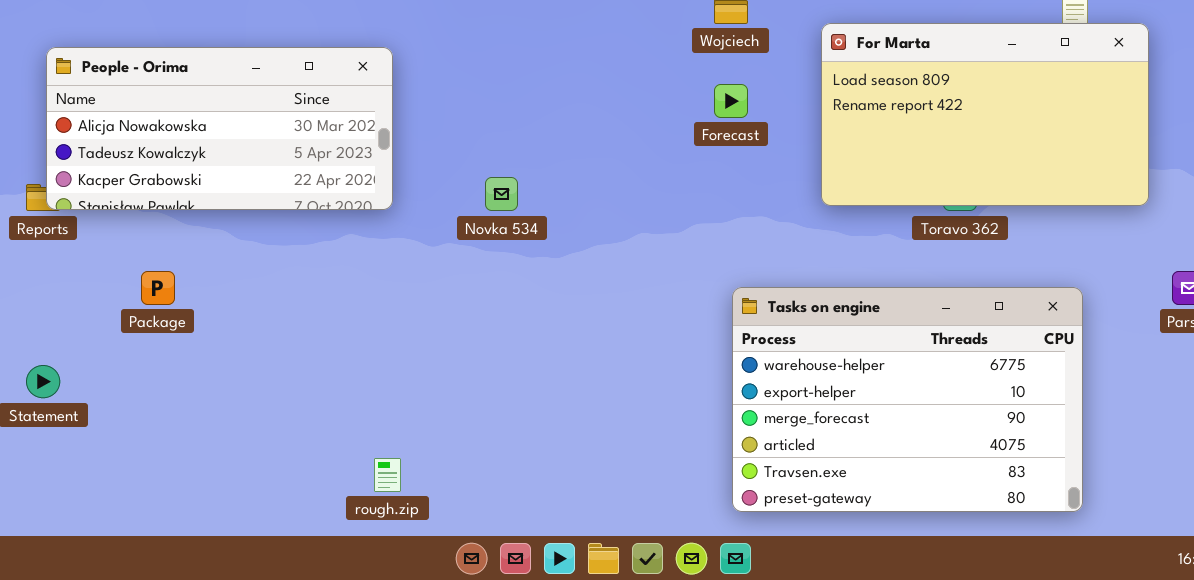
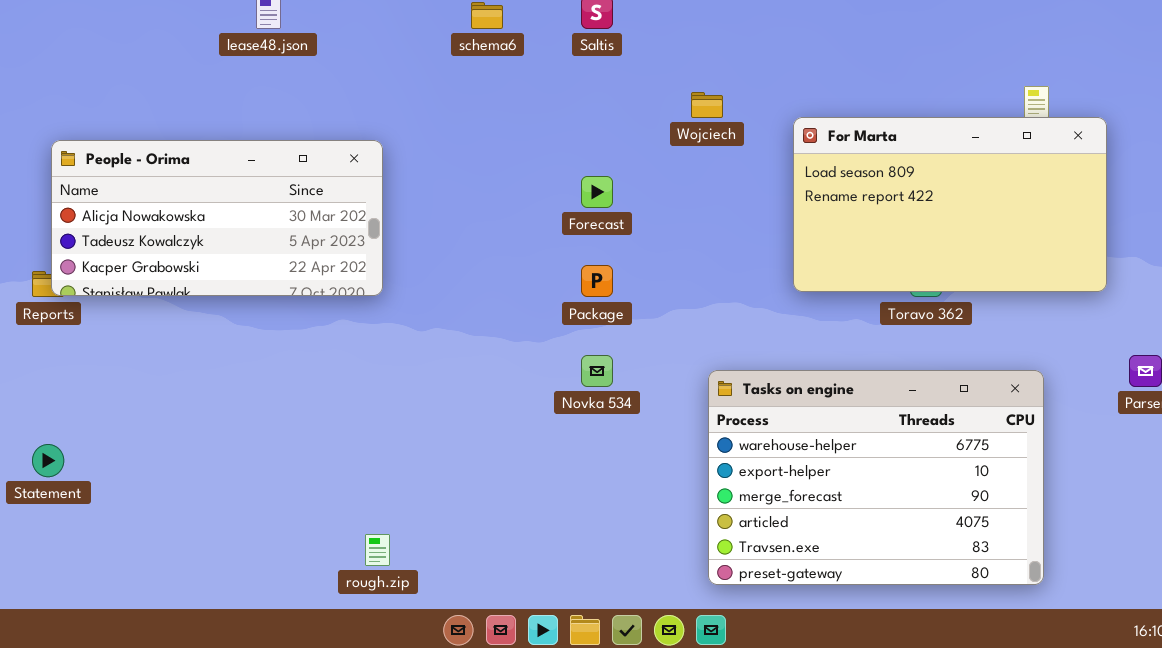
Forecast: [714,84,748,118] -> [581,176,613,208], moved
Novka 534: [485,177,518,211] -> [581,355,613,387], moved
Package: [141,271,175,305] -> [581,265,613,297], moved

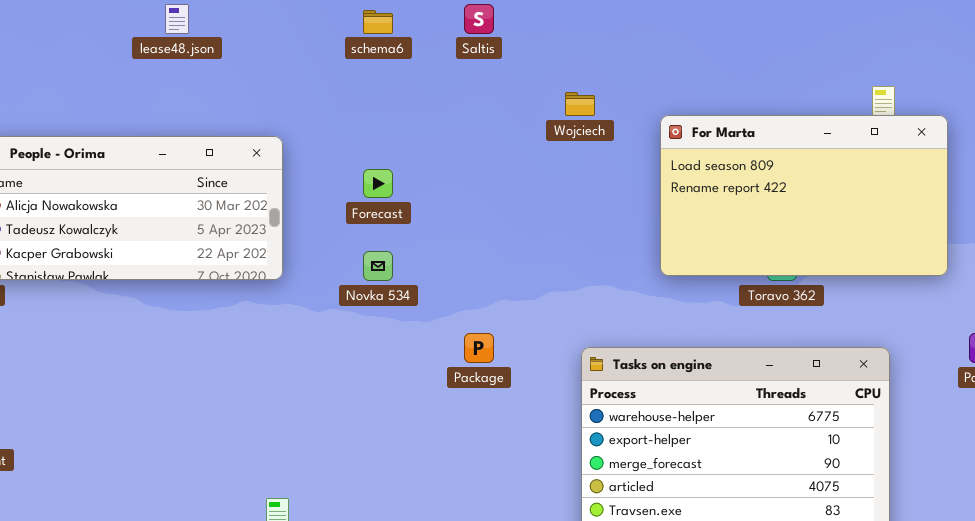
Forecast: [581,176,613,208] -> [363,169,393,198], moved
Package: [581,265,613,297] -> [464,333,494,363], moved
Novka 534: [581,355,613,387] -> [363,251,393,281], moved

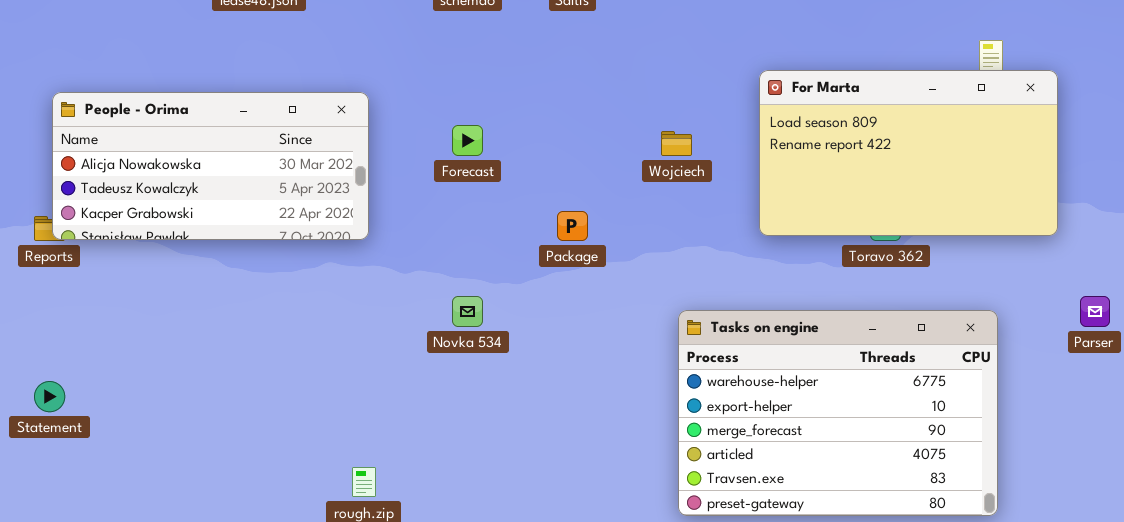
Wojciech: [565,92,595,116] -> [661,131,692,156], moved
Novka 534: [363,251,393,281] -> [452,296,483,327], moved
Package: [464,333,494,363] -> [557,211,588,241], moved

